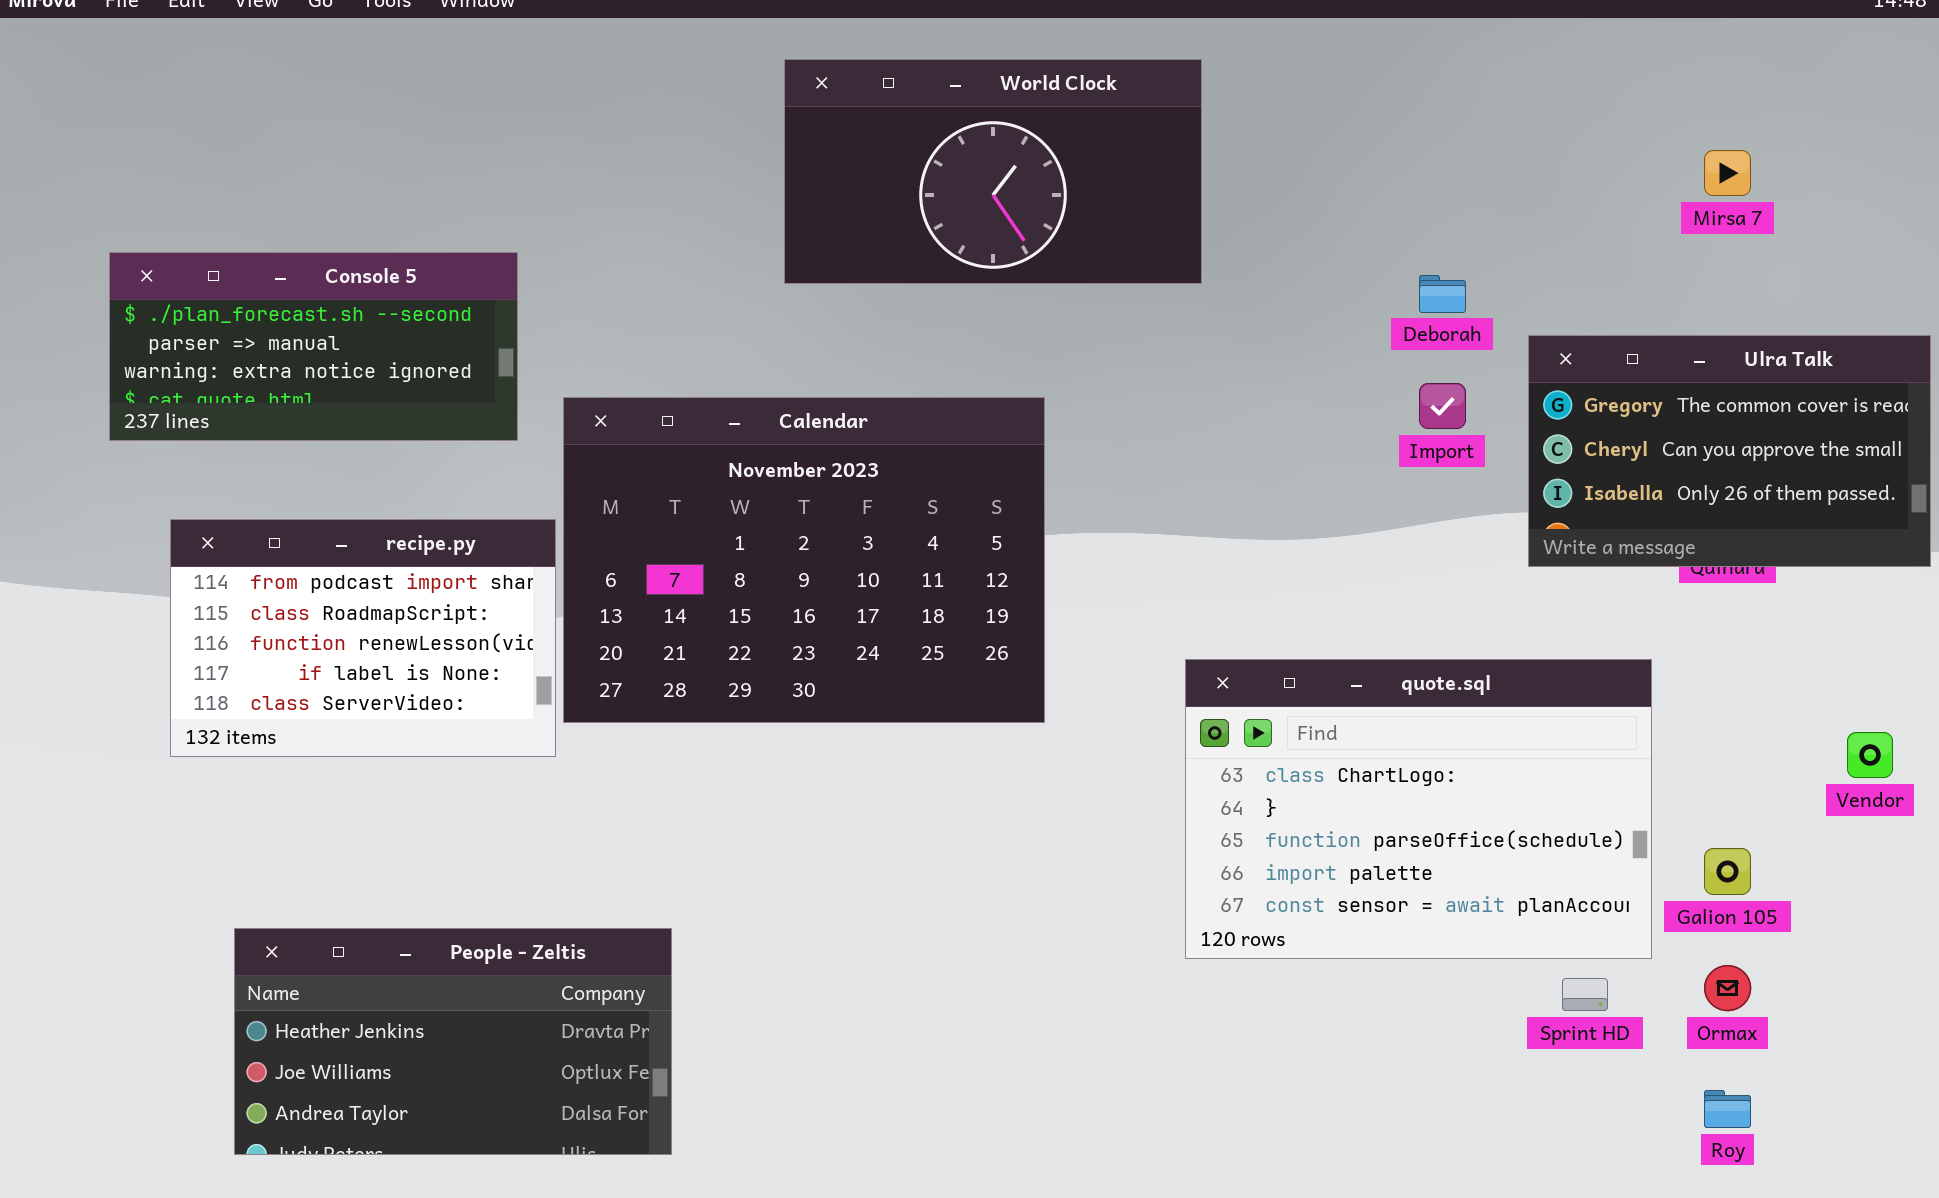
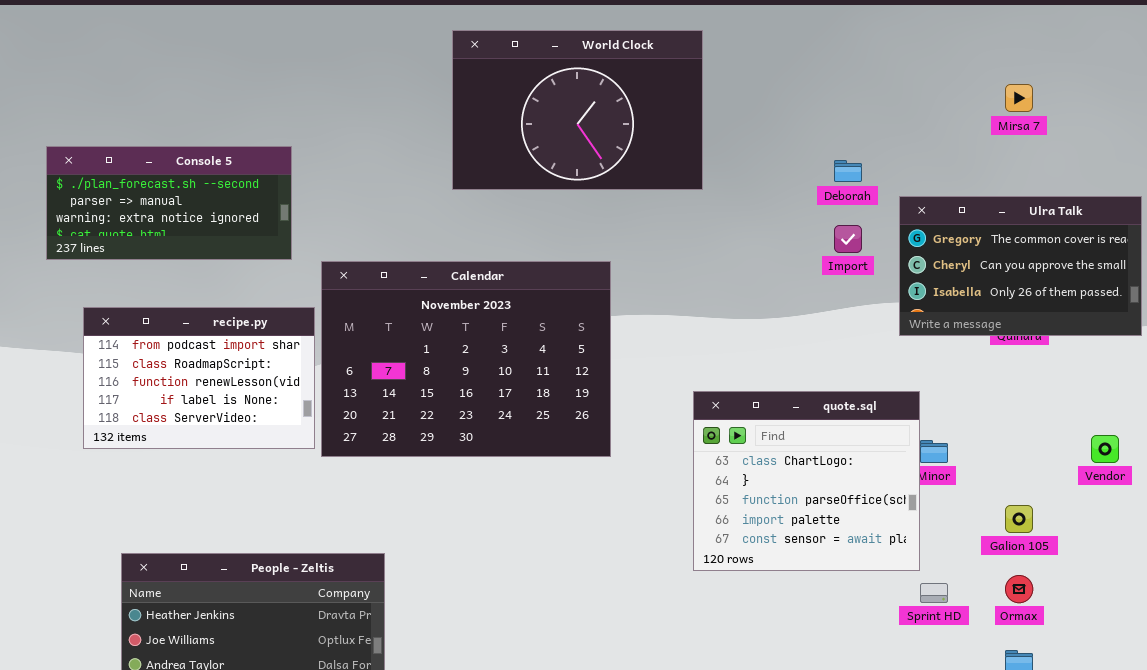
World Clock: [784,59,1202,284] -> [452,30,703,190], resized
Calendar: [563,397,1045,723] -> [321,261,611,457], moved
quote.sql: [1185,659,1652,959] -> [693,391,920,571], resized

